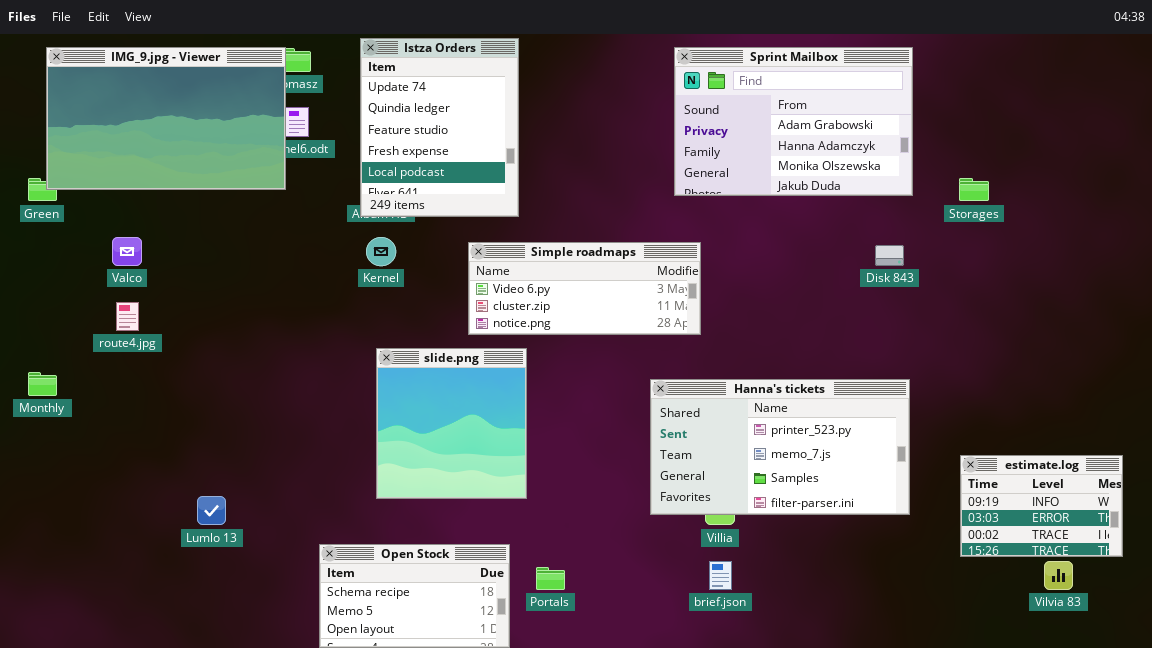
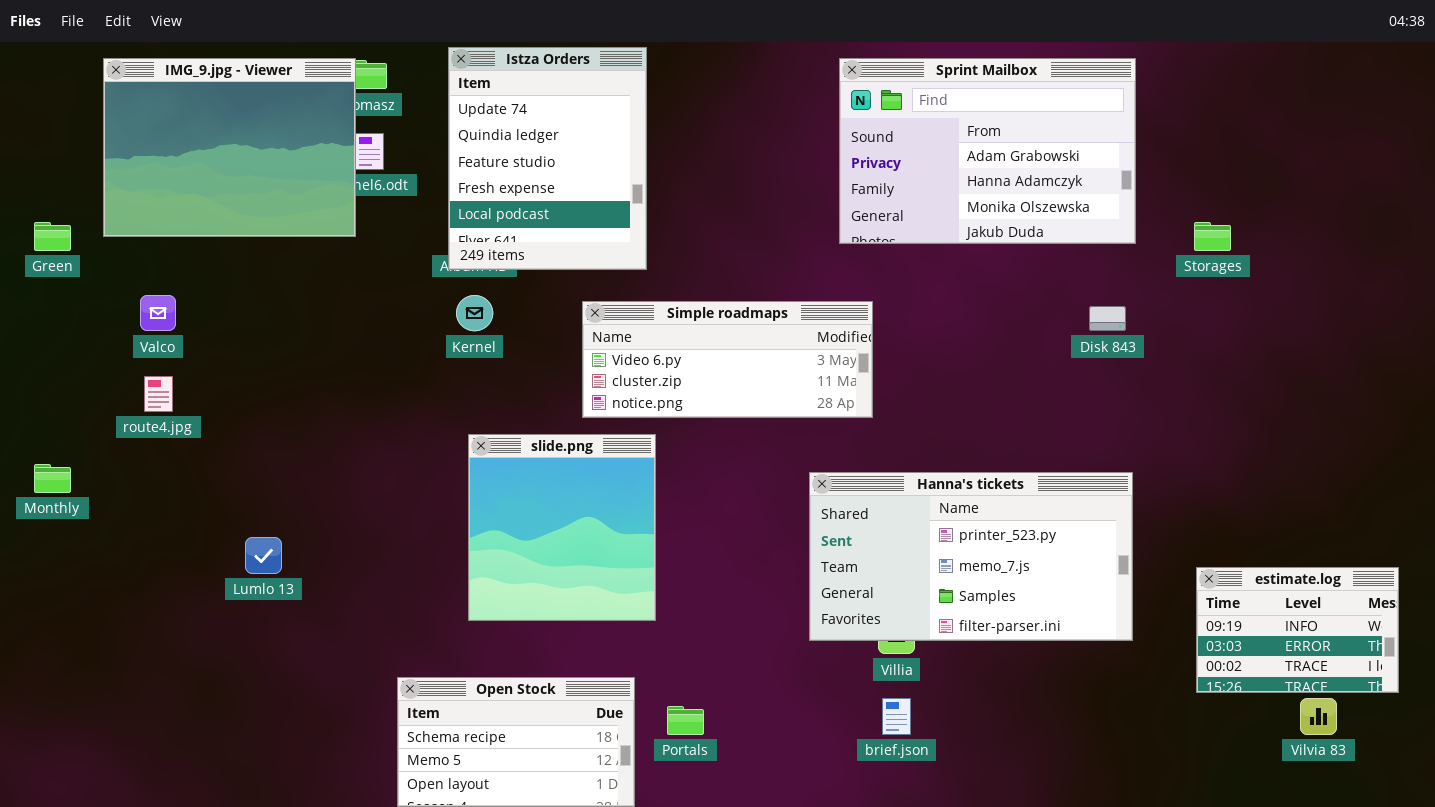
IMG_9.jpg - Viewer: [46,47,286,190] -> [103,58,356,237], resized
Lumlo 13: [197,496,226,525] -> [245,537,282,574], moved

